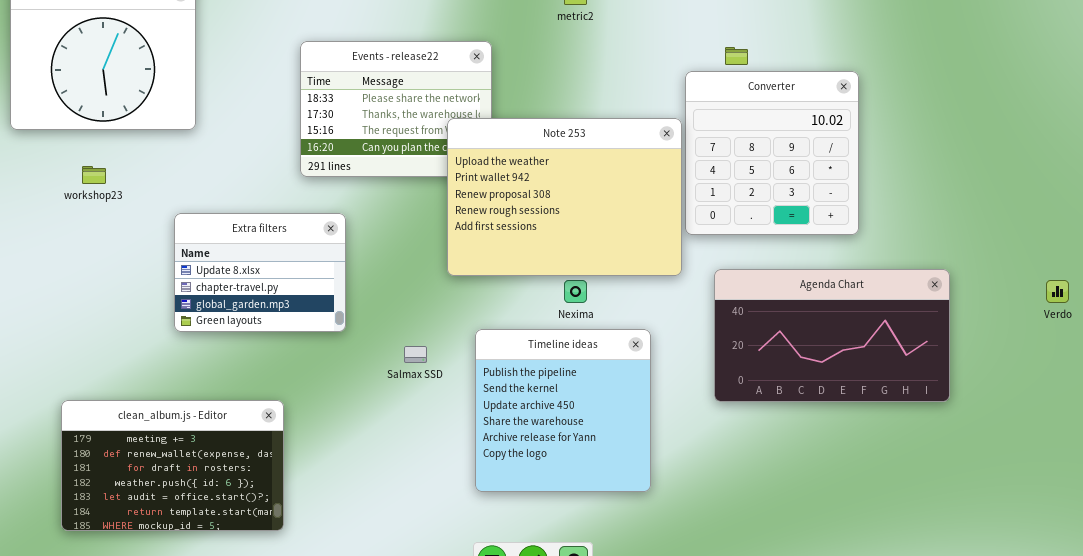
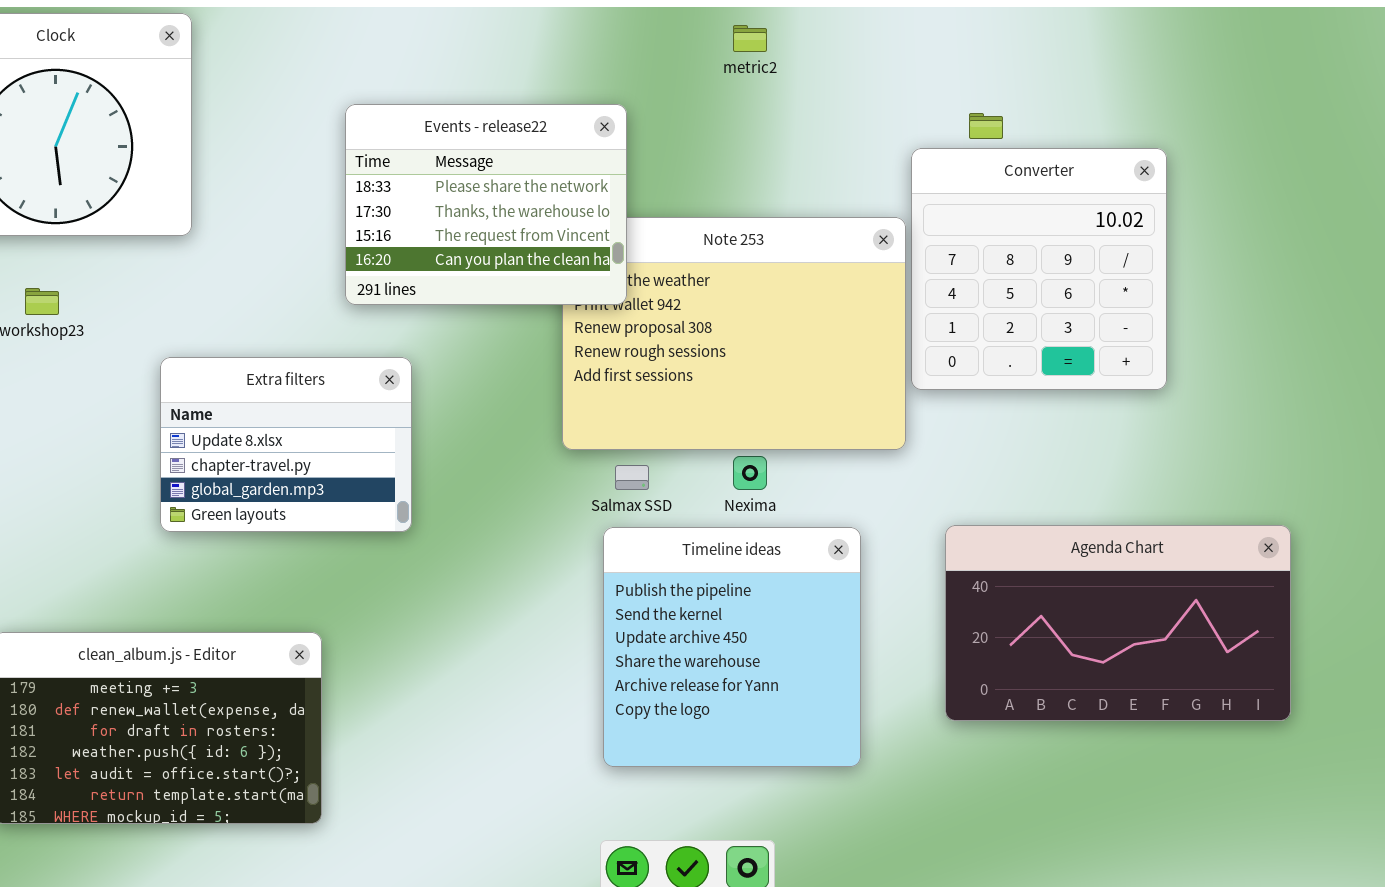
Events - release22: [300,41,492,177] -> [345,104,627,305], raised
Agenda Chart: [714,269,950,402] -> [945,525,1291,721], moved
Salmax SSD: [404,346,427,363] -> [615,465,649,490], moved

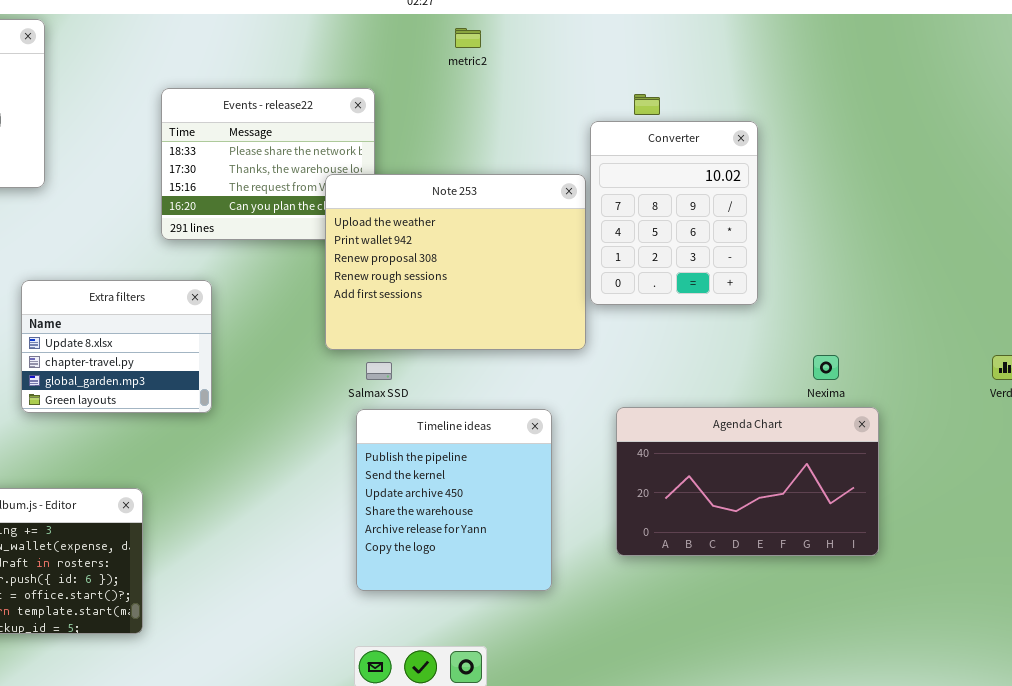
Converter: [911,148,1167,390] -> [590,121,758,305], resized
Note 253: [562,217,906,450] -> [325,174,586,350], raised
Nexima: [733,456,767,490] -> [813,355,839,380], moved

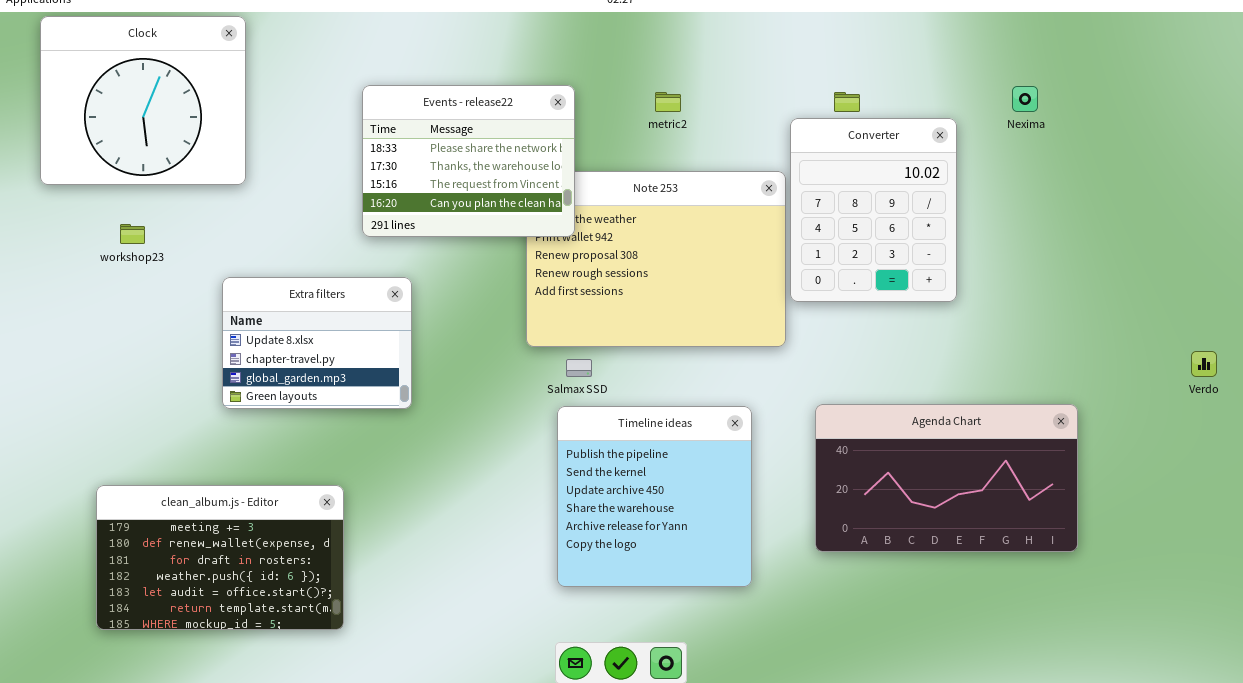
metric2: [455,28,481,48] -> [655,92,681,112], moved
Events - release22: [161,88,375,240] -> [362,85,575,237], raised
Nexima: [813,355,839,380] -> [1012,86,1038,112], moved

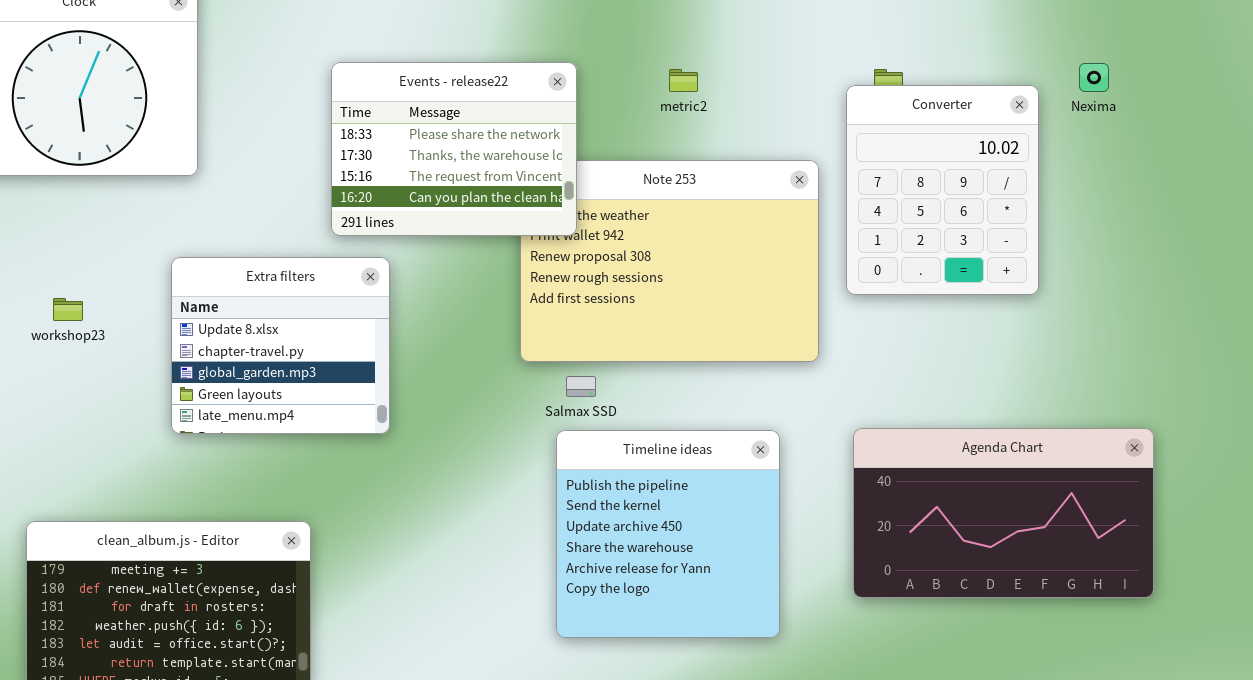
Converter: [790,118,957,302] -> [846,85,1039,295], moved
workshop23: [120,224,145,244] -> [53,298,83,321], moved
Extra filters: [222,277,412,409] -> [171,257,390,434], resized

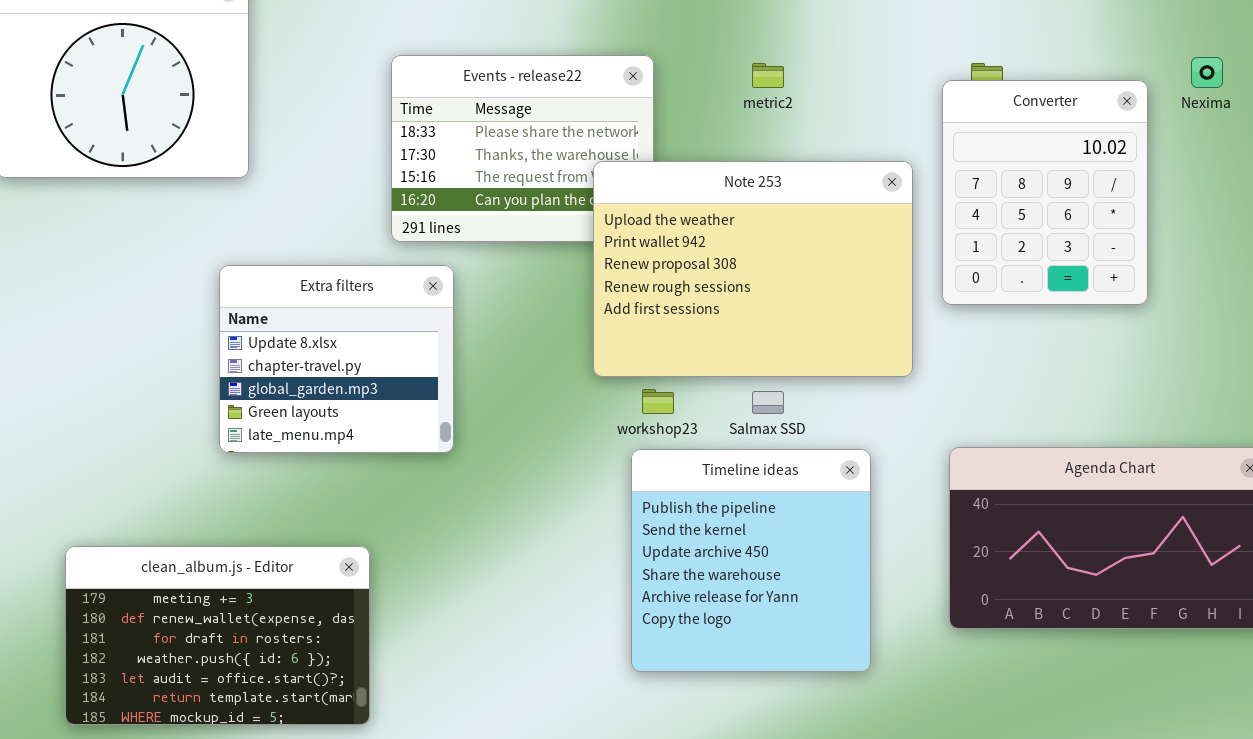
Note 253: [520,160,819,362] -> [593,161,913,377], raised
workshop23: [53,298,83,321] -> [642,389,674,414], moved
Salmax SSD: [566,376,596,397] -> [752,391,784,414], moved

